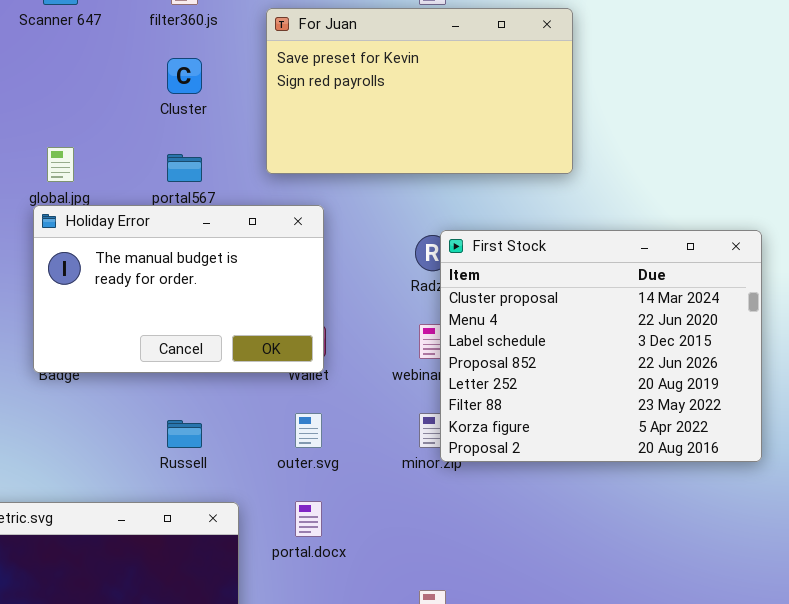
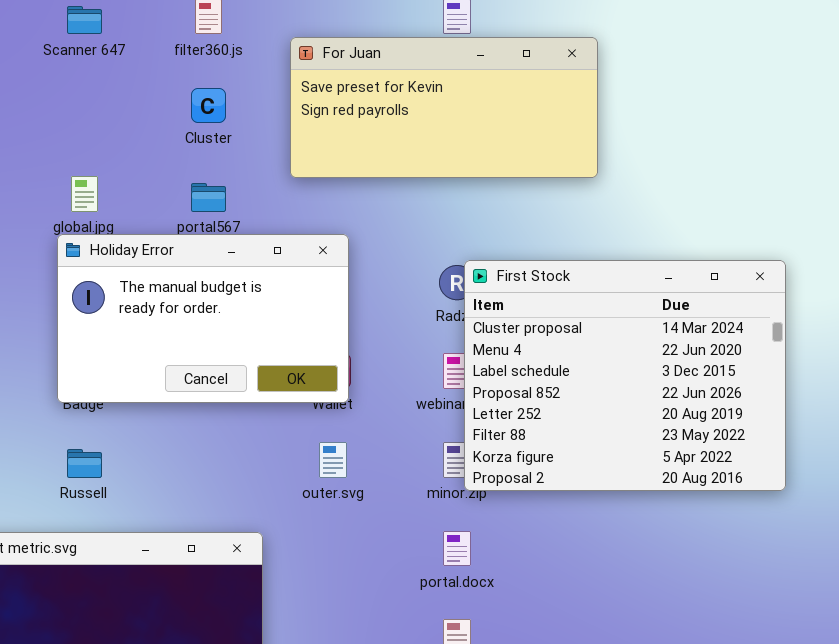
For Juan: [266,8,573,174] -> [290,37,598,178], resized
Russell: [167,420,202,448] -> [67,449,102,478], moved
portal.docx: [295,501,322,537] -> [443,531,471,566], moved

